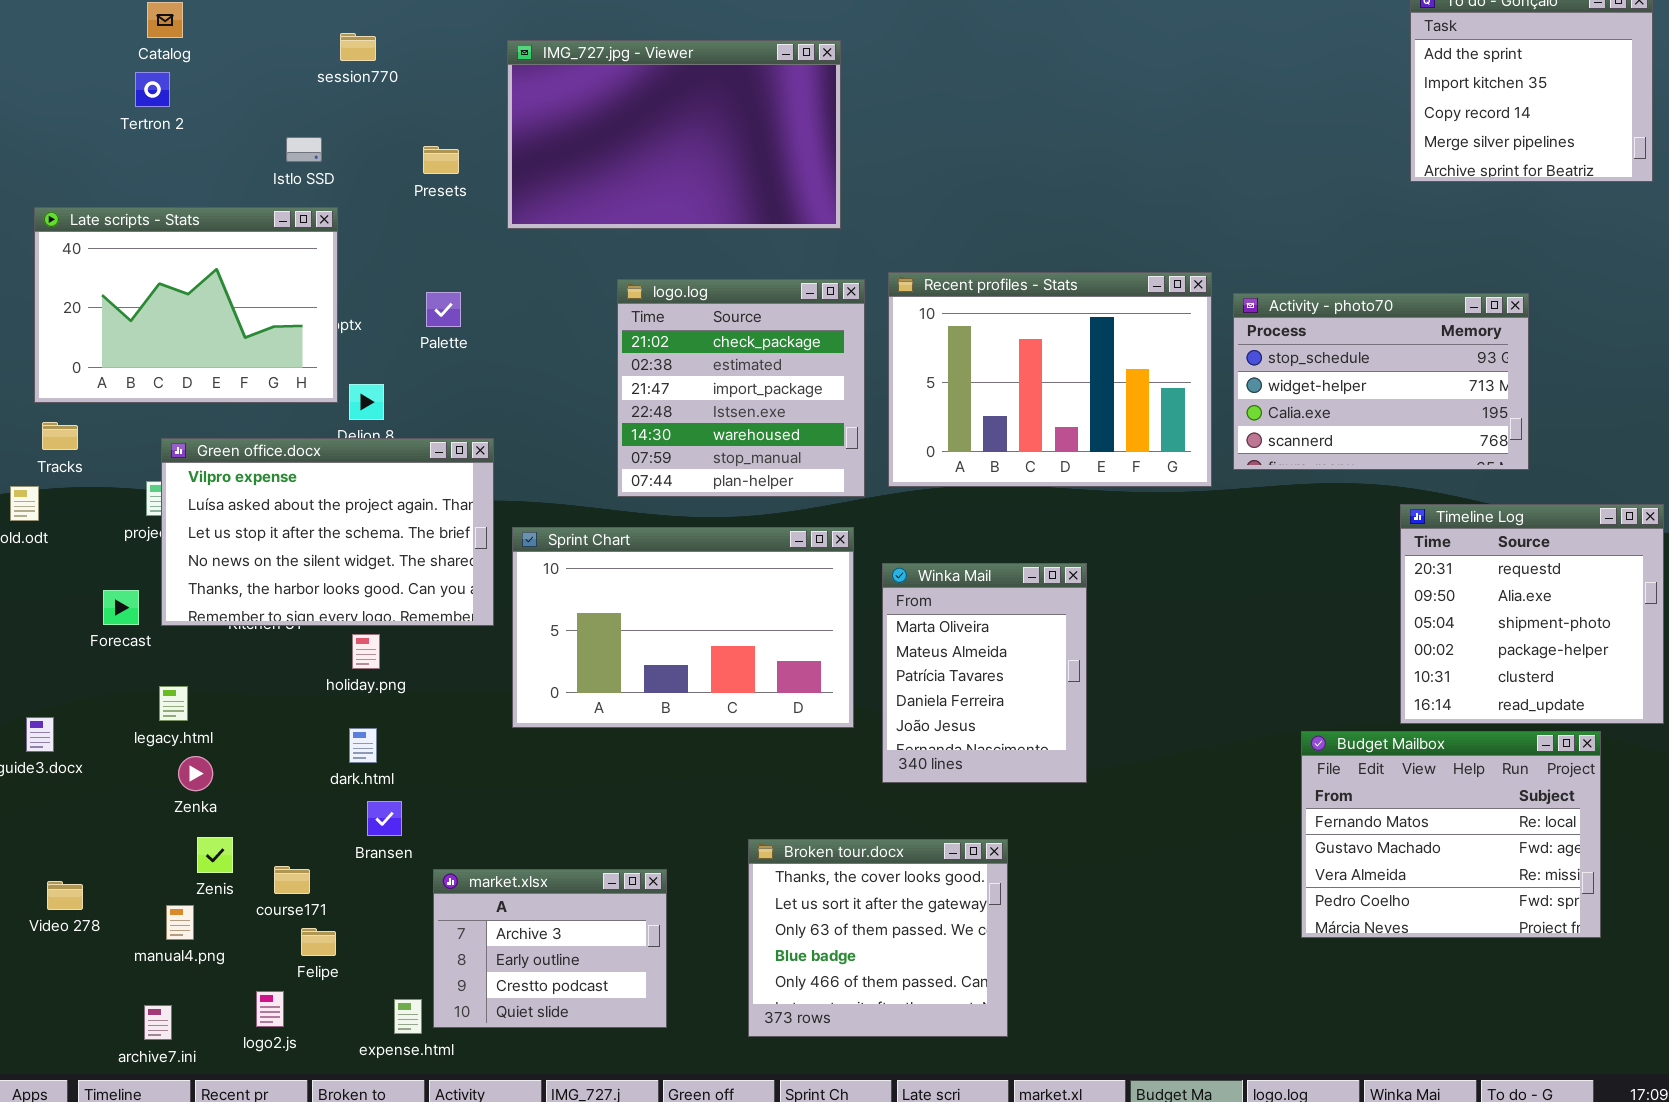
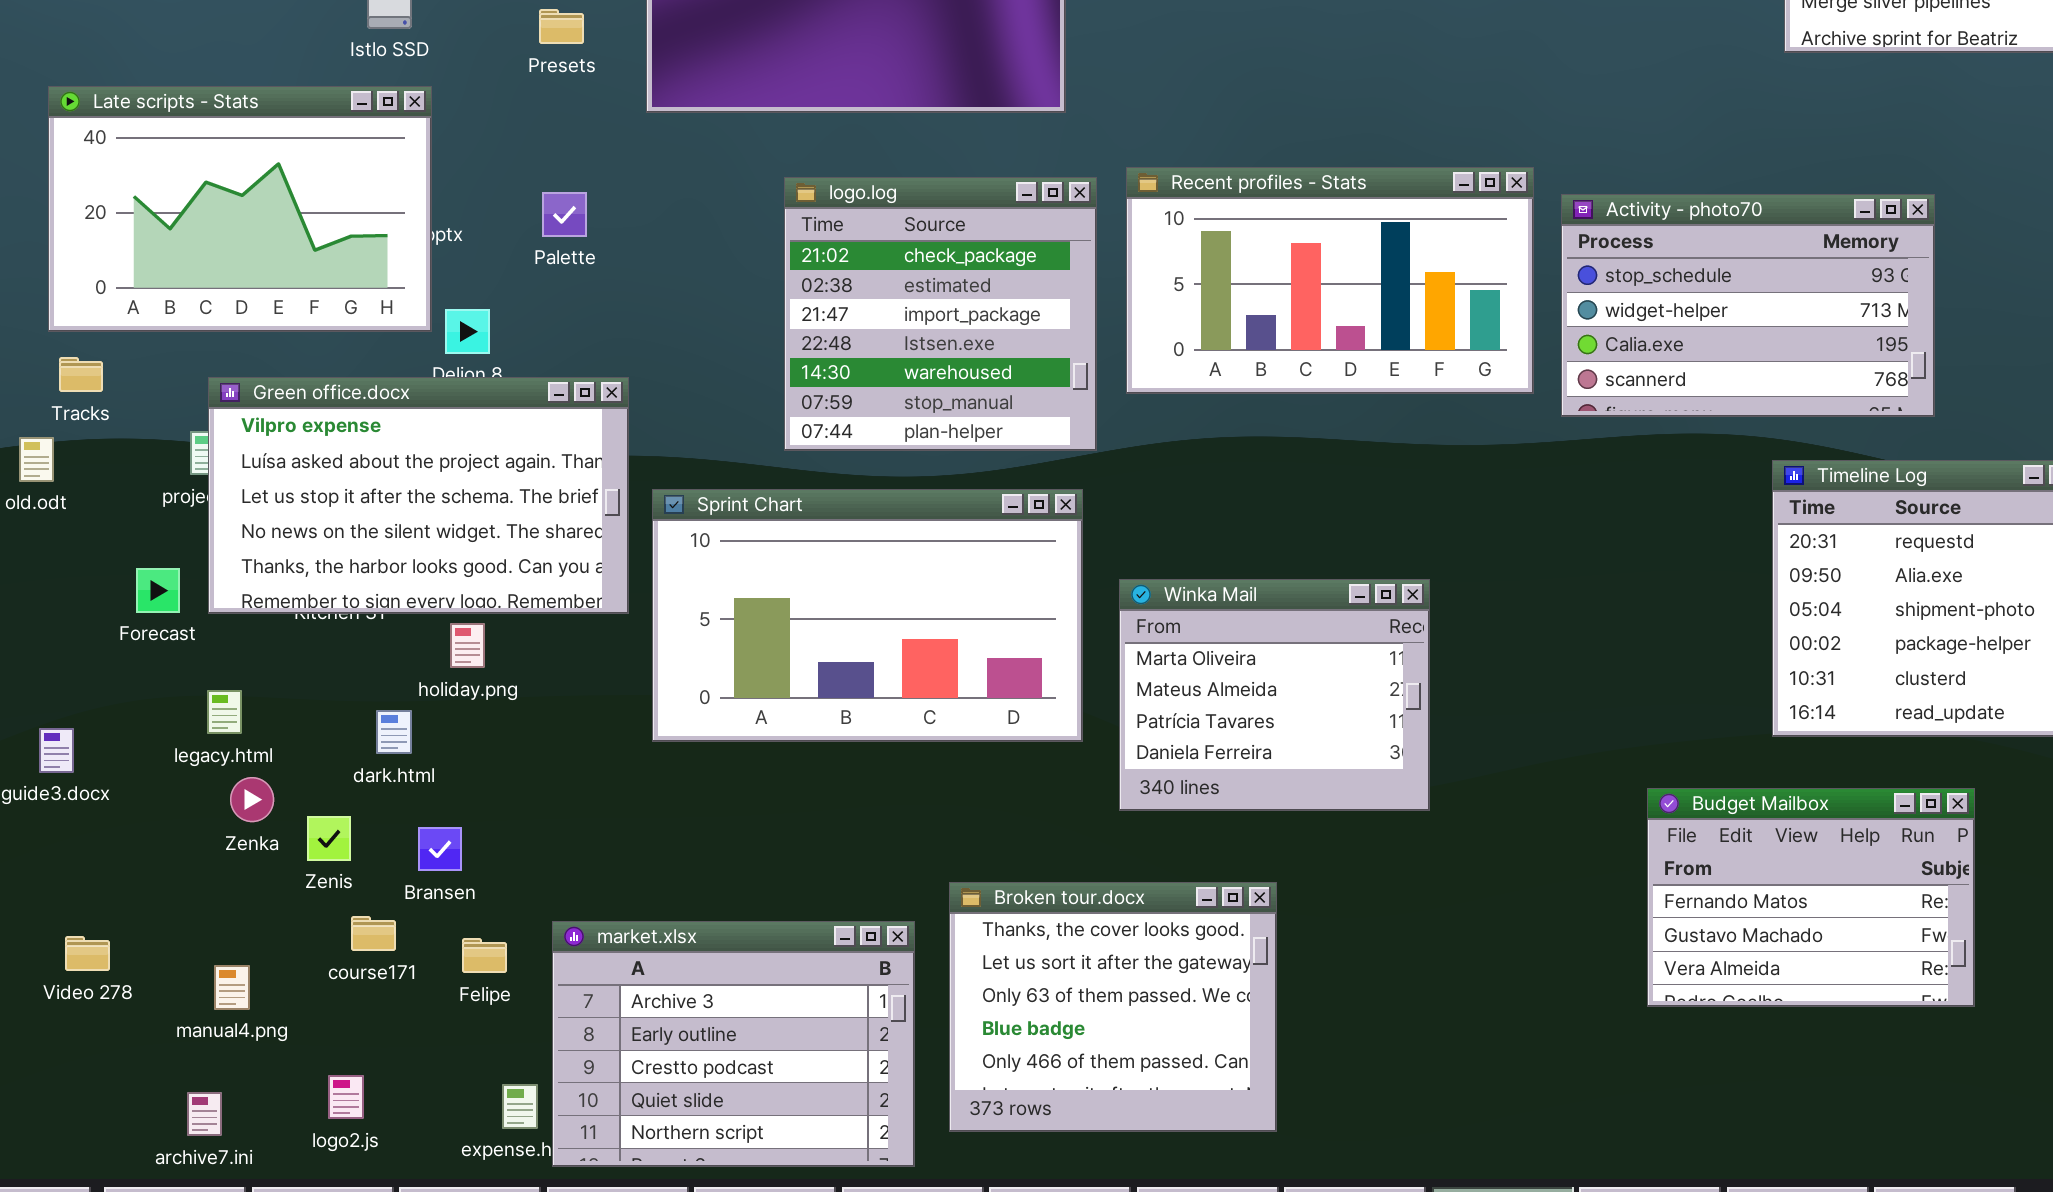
Recent profiles - Stats: [888,272,1212,487] -> [1126,167,1534,394], resized
Winka Mail: [882,563,1087,783] -> [1119,579,1430,811], resized
dark.html: [349,728,377,763] -> [376,710,412,754], moved
Budget Mailbox: [1301,731,1601,938] -> [1647,788,1975,1007], resized
Bransen: [367,801,402,836] -> [418,827,462,871], moved
Zenis: [197,837,233,873] -> [307,816,351,861], moved
market.xlsx: [433,869,667,1028] -> [552,921,915,1167], resized
Felipe: [301,928,336,956] -> [462,938,507,973], moved

